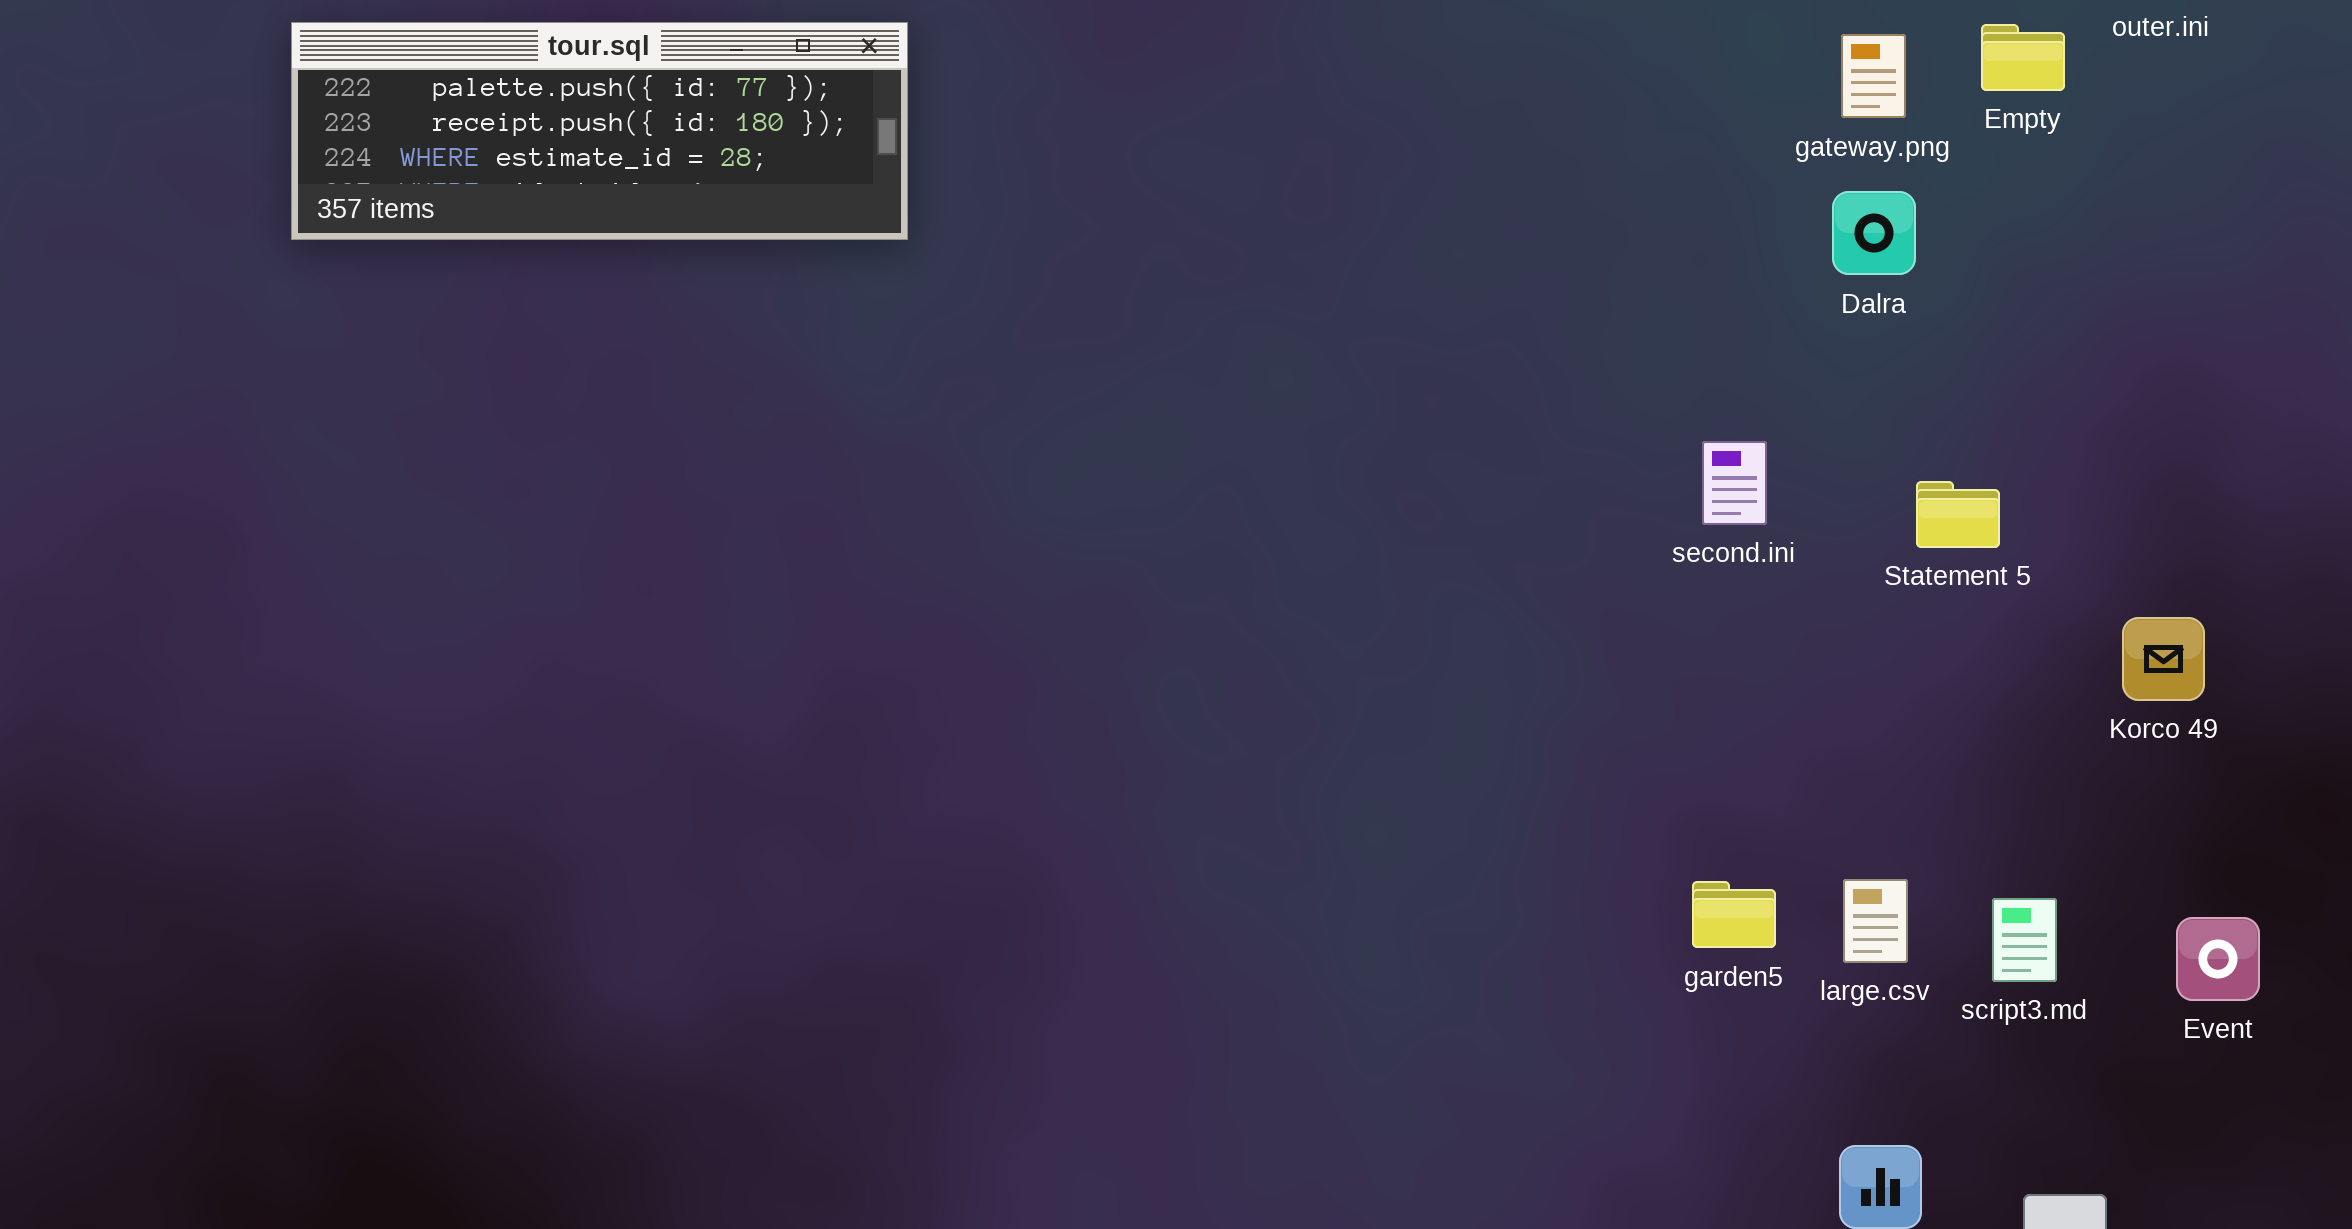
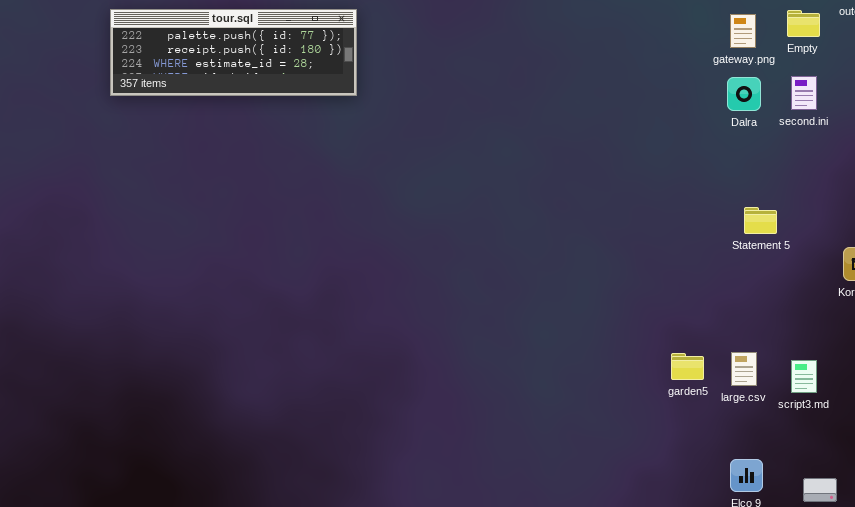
second.ini: [1702,441,1767,525] -> [791,76,817,110], moved
Statement 5: [1916,481,2000,548] -> [744,207,777,234], moved

